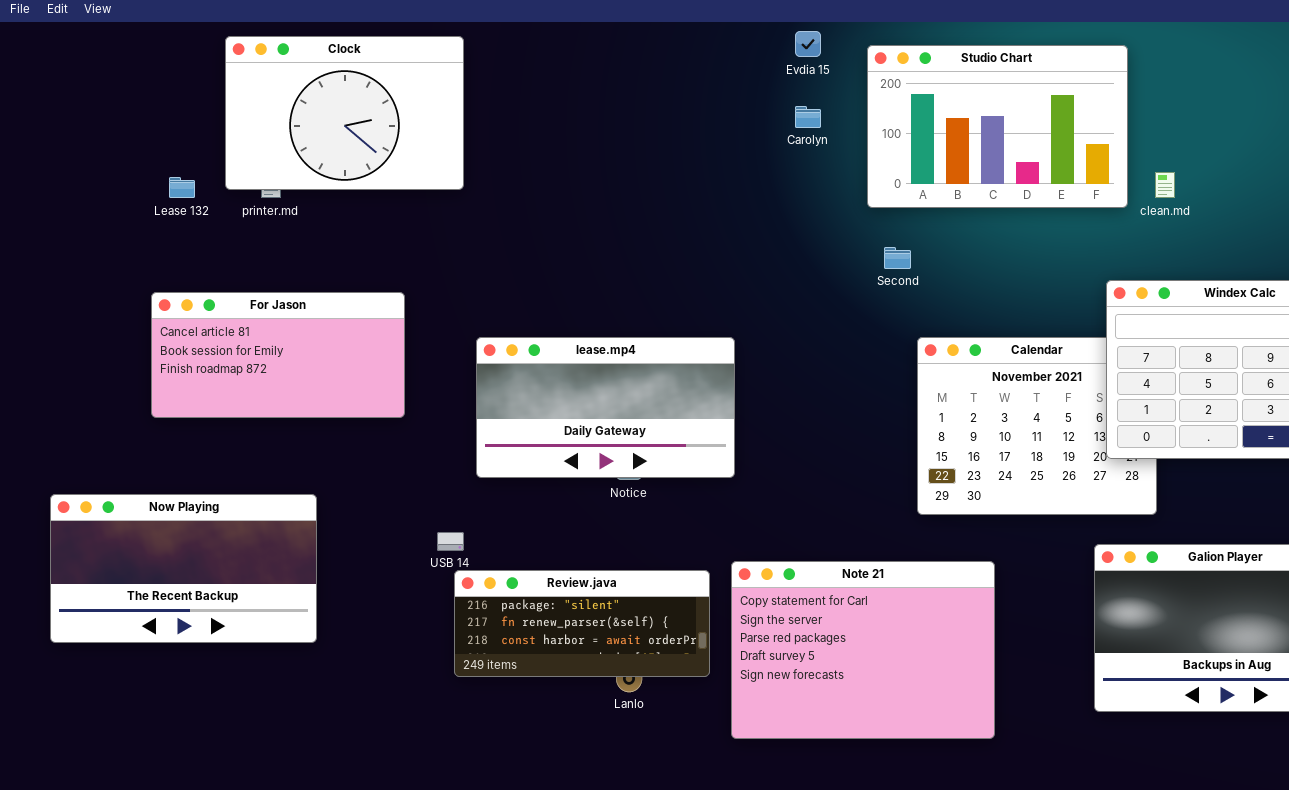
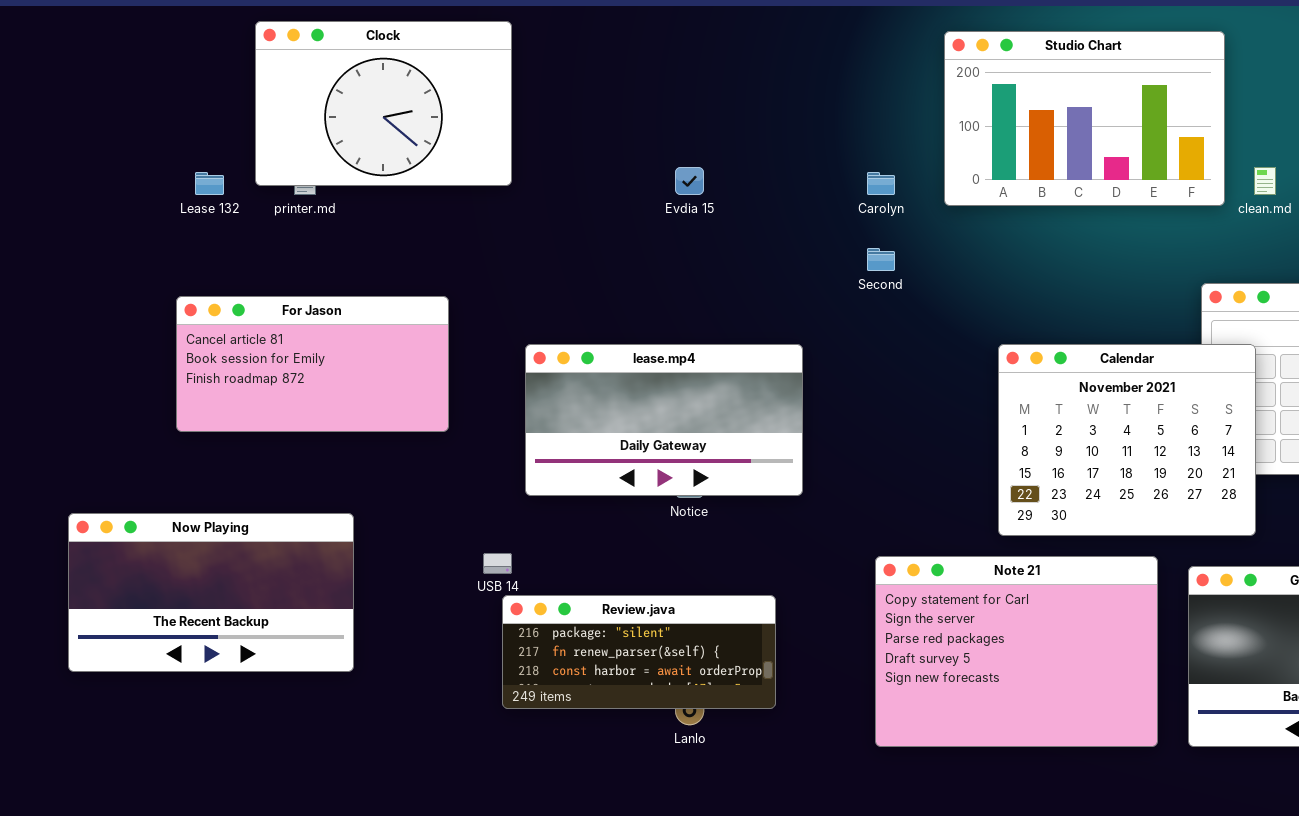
Evdia 15: [795,31,821,57] -> [675,167,704,195], moved
Carolyn: [795,106,821,128] -> [867,172,895,195], moved
Second: [884,247,911,269] -> [867,248,895,271], moved
Calendar: [917,337,1157,515] -> [998,344,1256,536], raised
Note 21: [731,561,995,739] -> [875,556,1158,747], moved

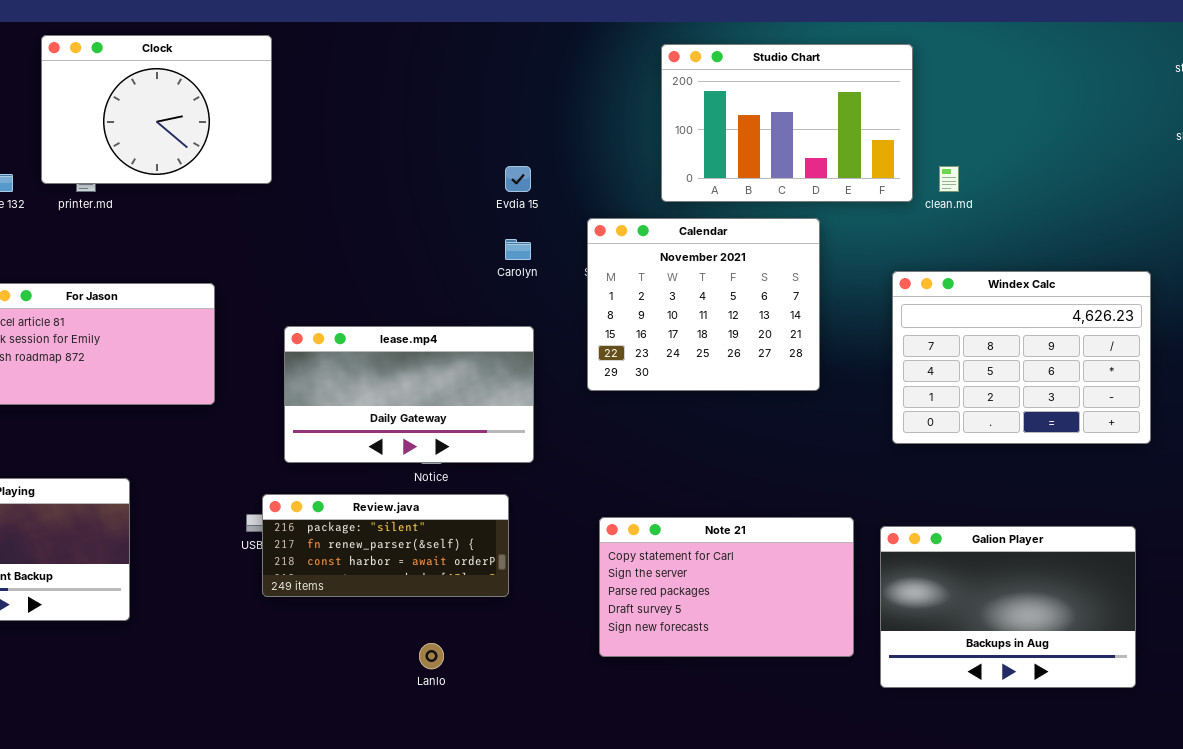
Evdia 15: [675,167,704,195] -> [505,166,531,192], moved
Carolyn: [867,172,895,195] -> [505,239,531,260], moved
Calendar: [998,344,1256,536] -> [587,218,820,391], moved
Note 21: [875,556,1158,747] -> [599,517,854,657], resized
Review.java: [502,595,776,709] -> [262,494,509,597], moved

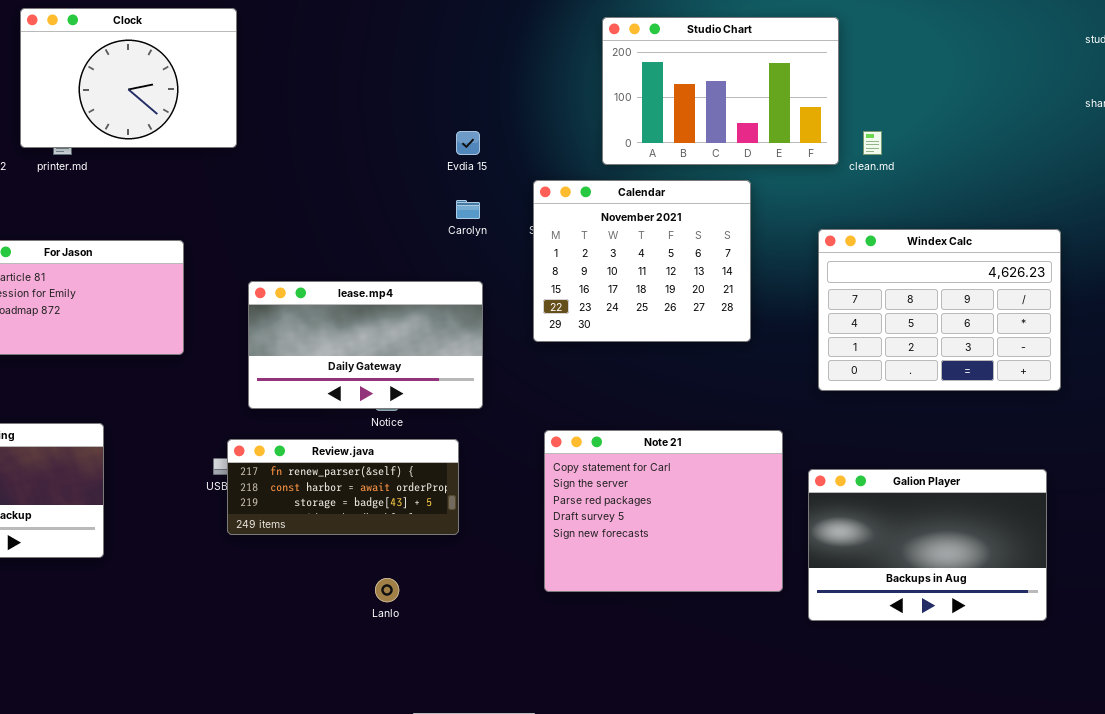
Review.java: [262,494,509,597] -> [227,439,459,535], scrolled down 1 row
Note 21: [599,517,854,657] -> [544,430,783,592], resized

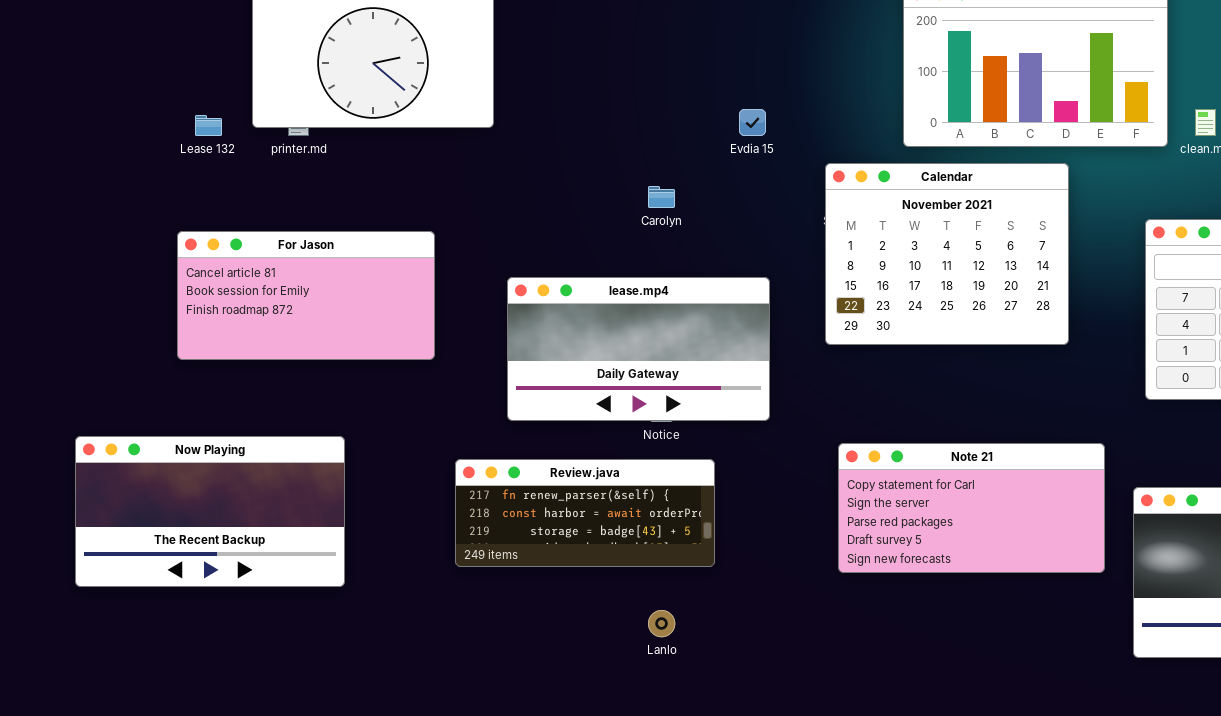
Carolyn: [456,200,480,219] -> [648,186,675,208], moved
Note 21: [544,430,783,592] -> [838,443,1105,573], resized
Review.java: [227,439,459,535] -> [455,459,715,567], moved

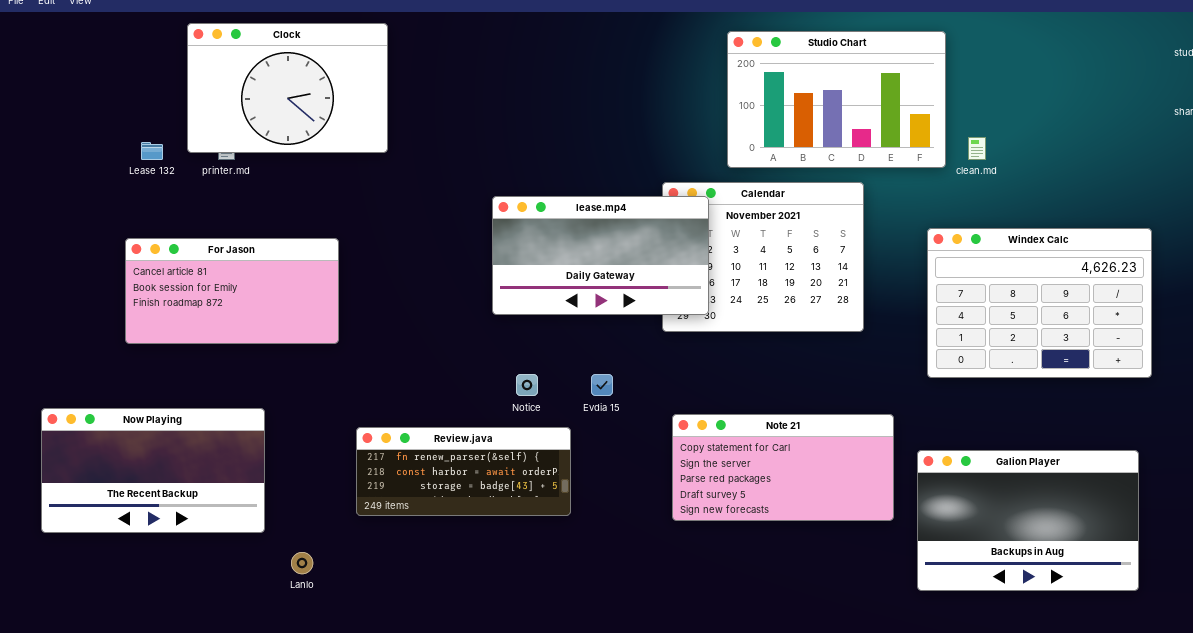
Evdia 15: [739,109,766,136] -> [591,374,613,396], moved
lease.mp4: [507,277,770,421] -> [492,196,709,315], moved
Lanlo: [648,610,675,637] -> [291,552,313,574], moved

